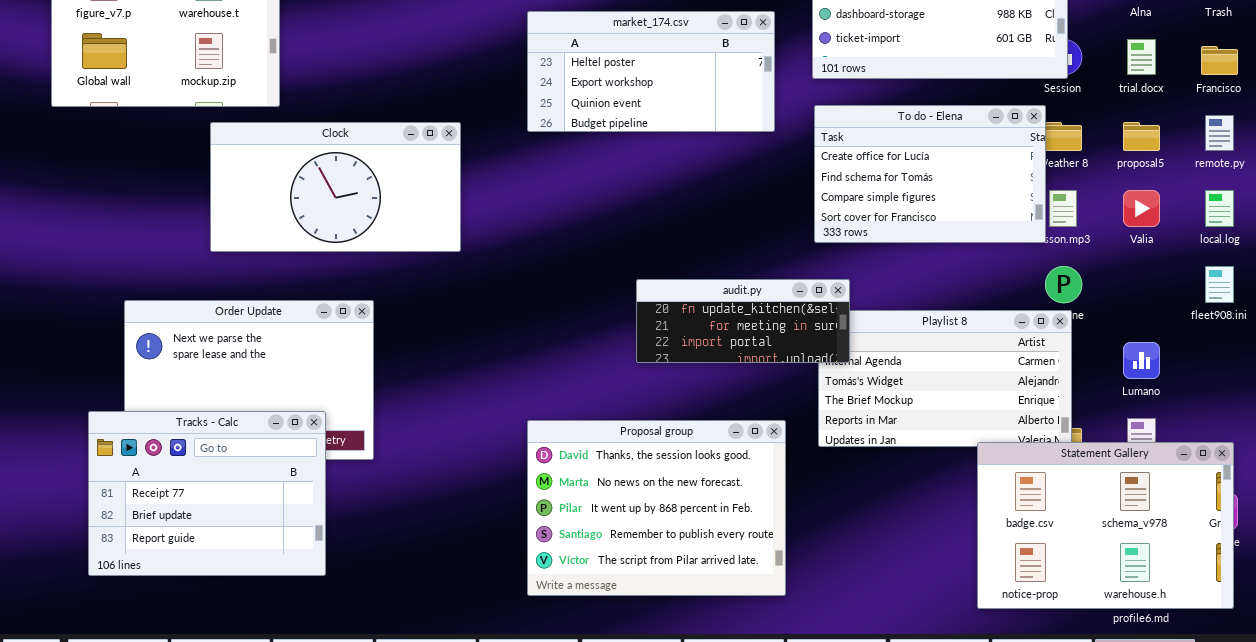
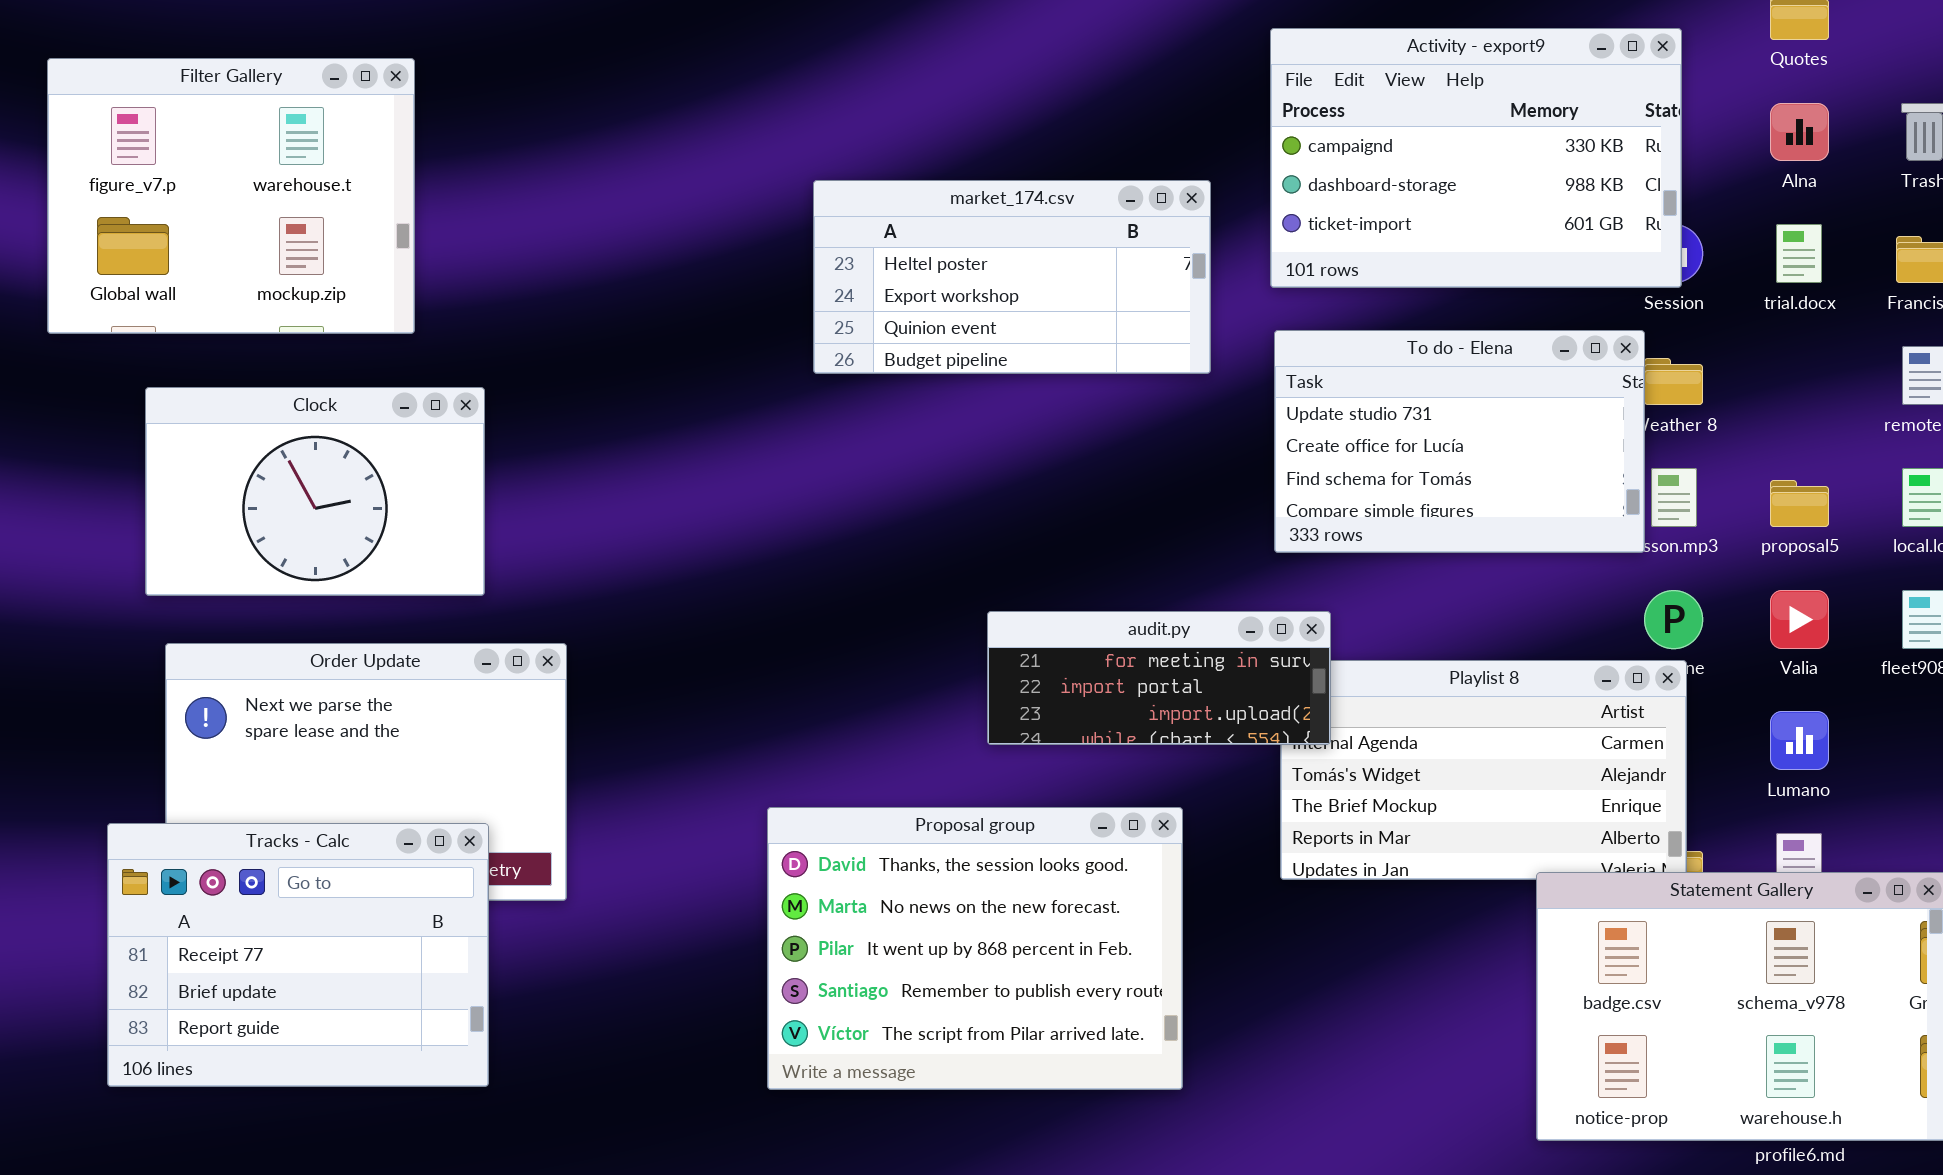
To do - Elena: [814,105,1046,243] -> [1274,330,1645,553], scrolled up 1 row
Clock: [210,122,461,252] -> [145,387,485,596], moved, resized
proposal5: [1123,122,1160,151] -> [1770,480,1829,527], moved
Valia: [1123,190,1160,227] -> [1770,590,1829,649], moved
audit.py: [636,279,850,363] -> [987,611,1331,745], scrolled down 1 row
Proposal group: [527,420,786,596] -> [767,807,1183,1090], moved

